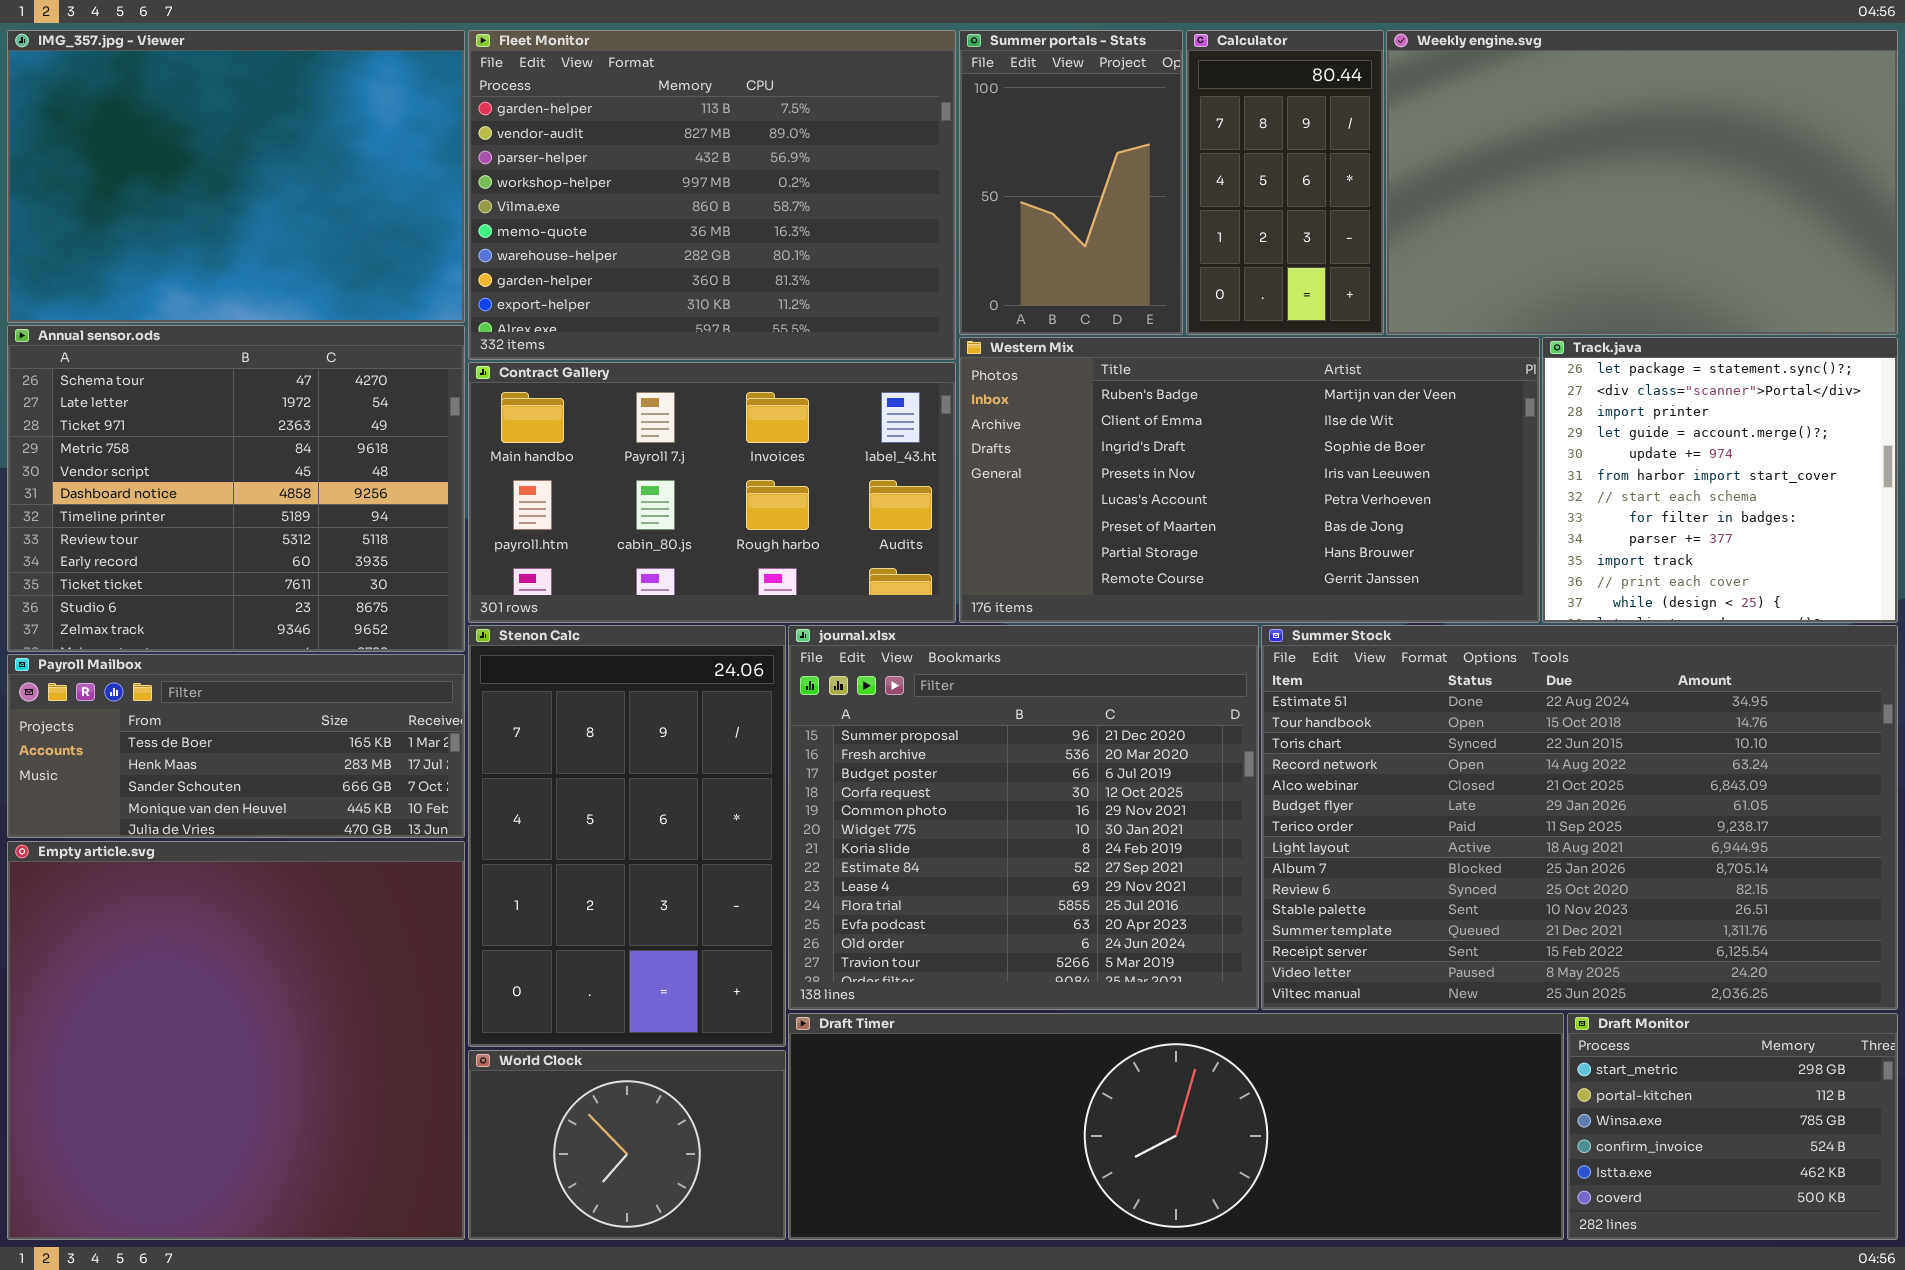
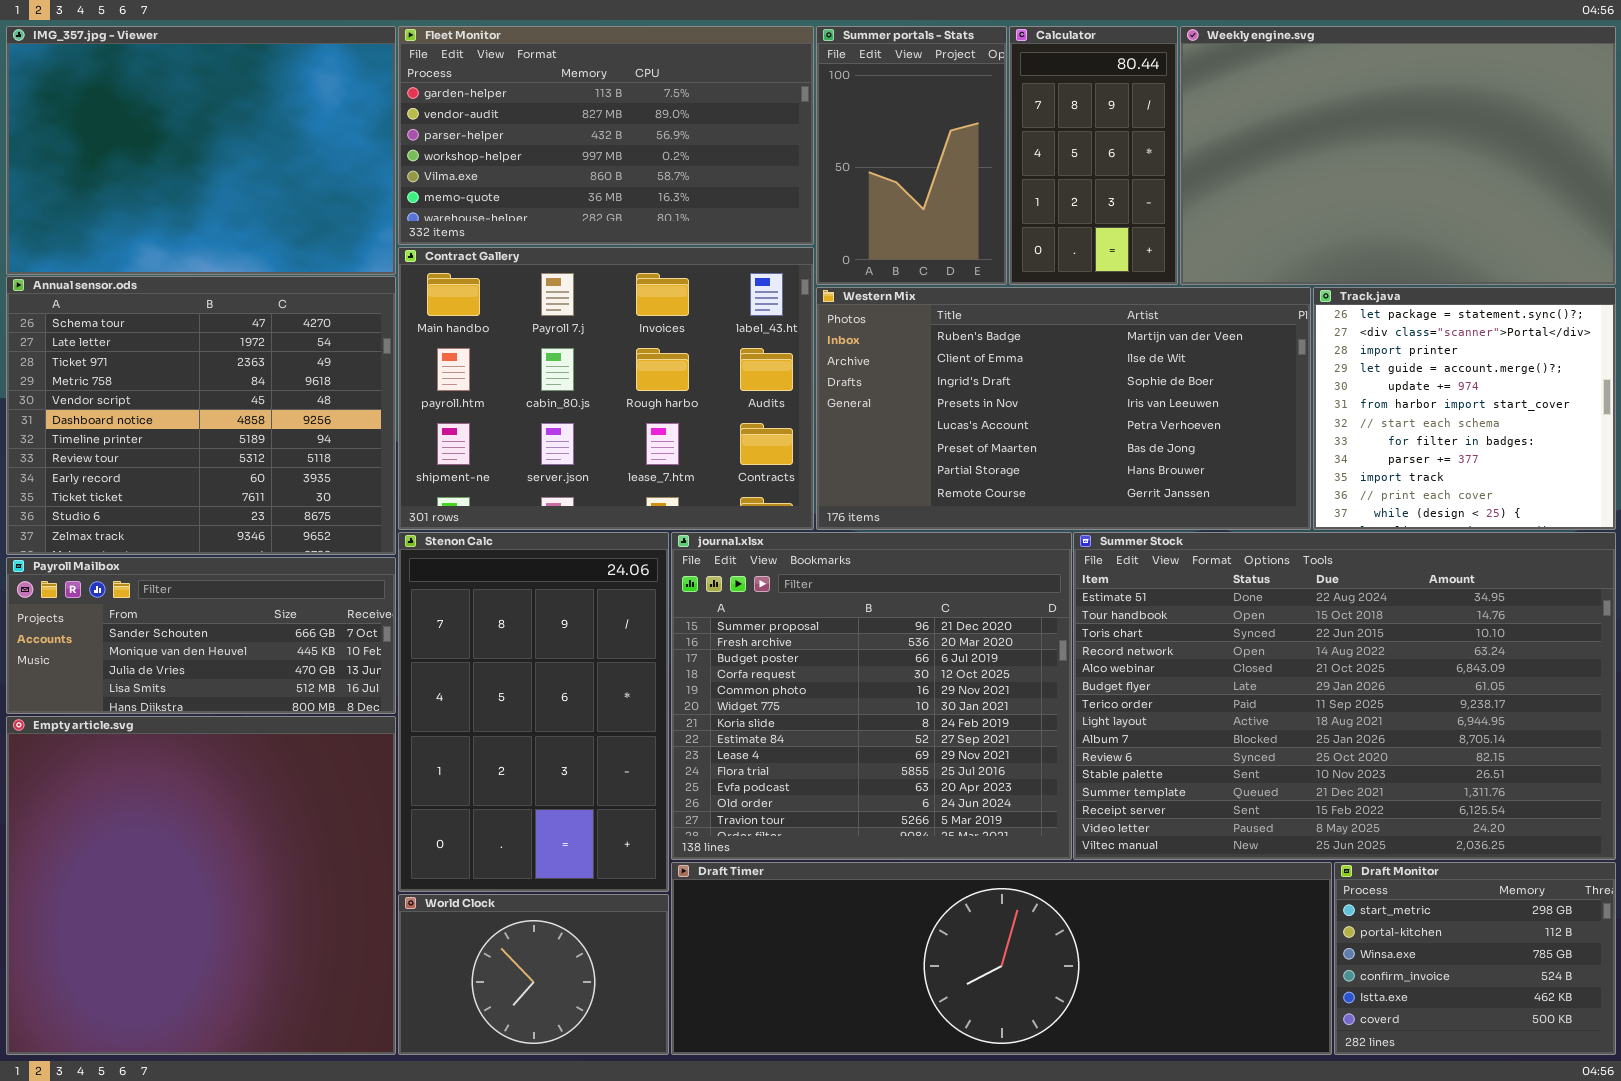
Fleet Monitor: [468,30,956,360] -> [398,26,814,245], resized
Contract Gallery: [468,362,956,623] -> [398,247,814,530], resized
Payroll Mailbox: [7,654,465,838] -> [6,557,396,714], scrolled down 2 rows

